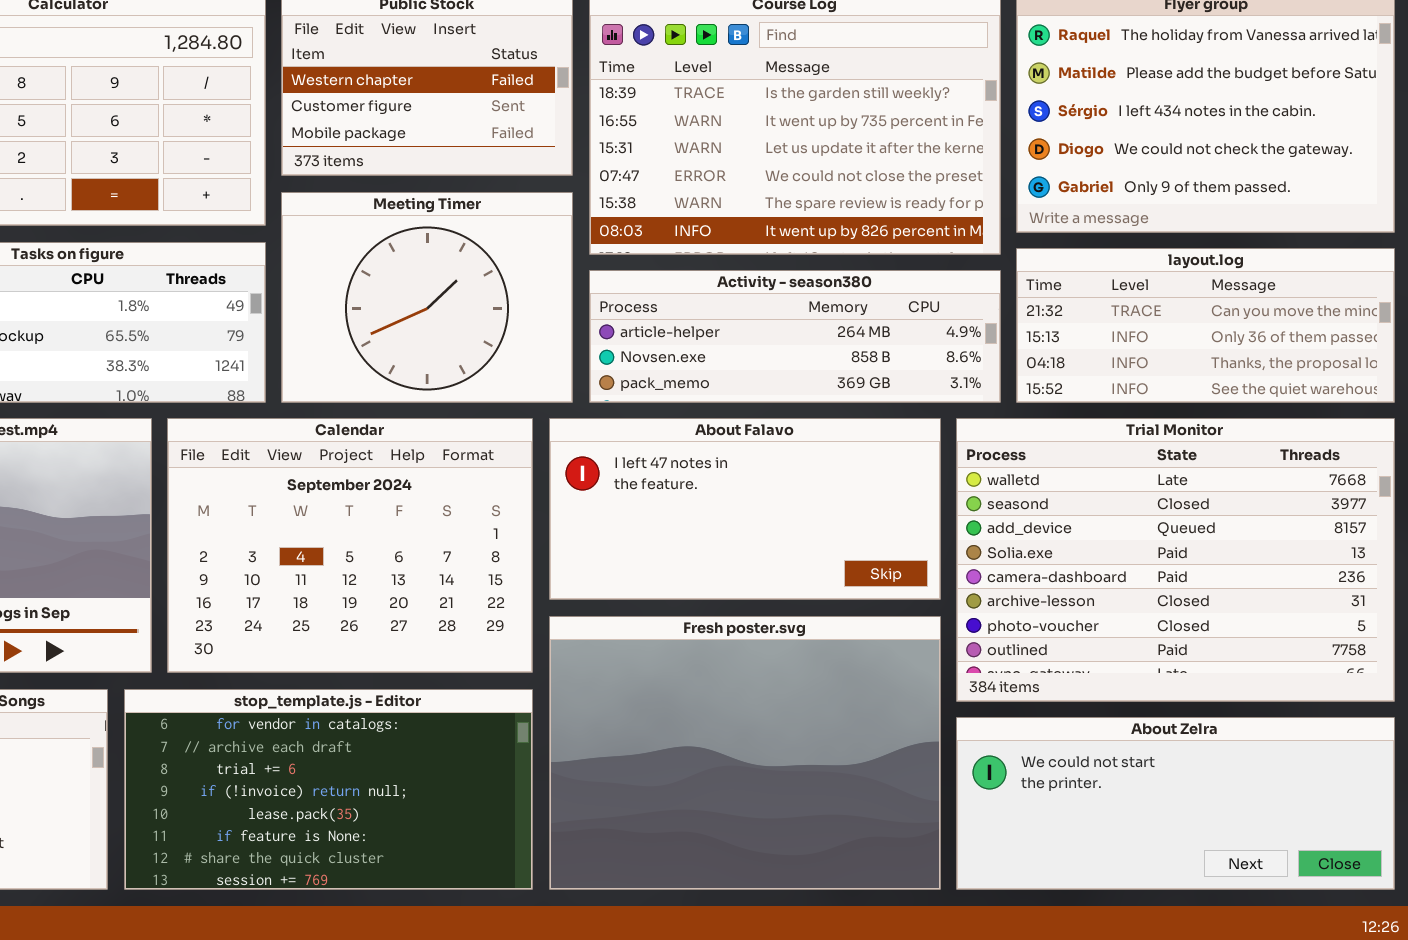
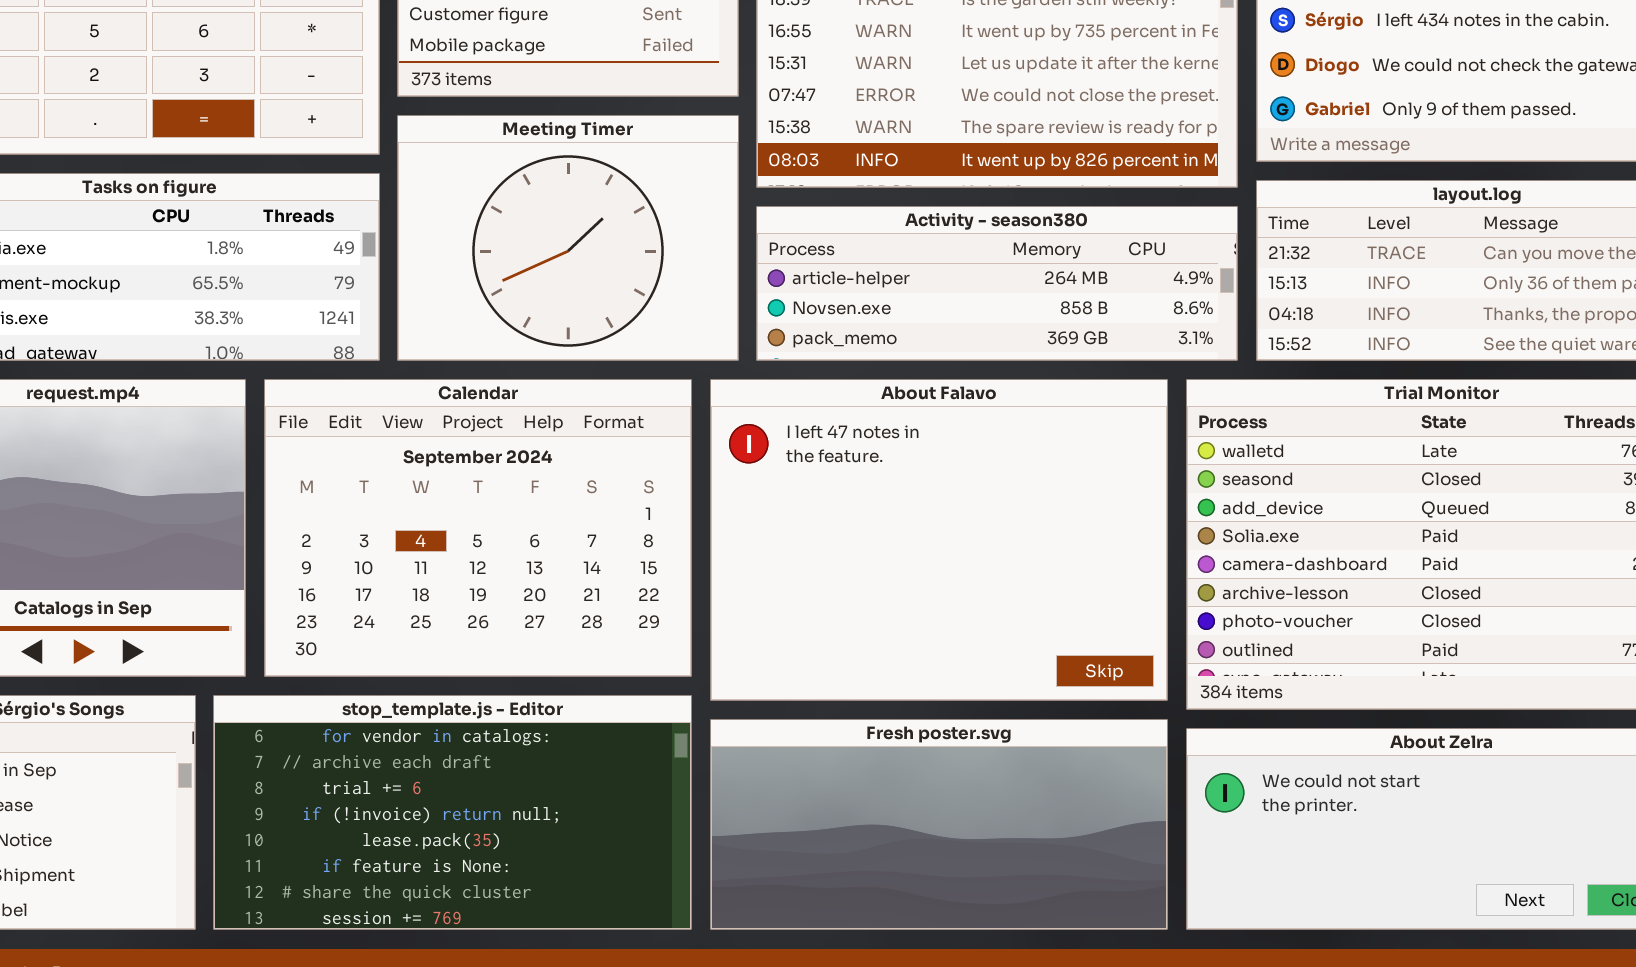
About Falavo: [549,418,941,600] -> [710,379,1168,701], resized
Fresh poster.svg: [549,616,941,890] -> [710,719,1168,930], resized

